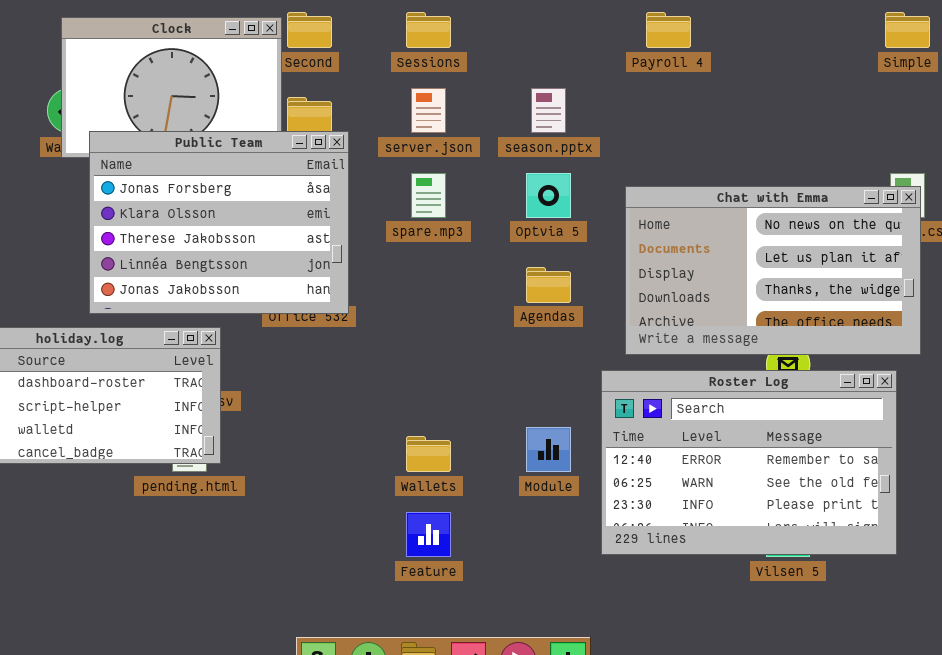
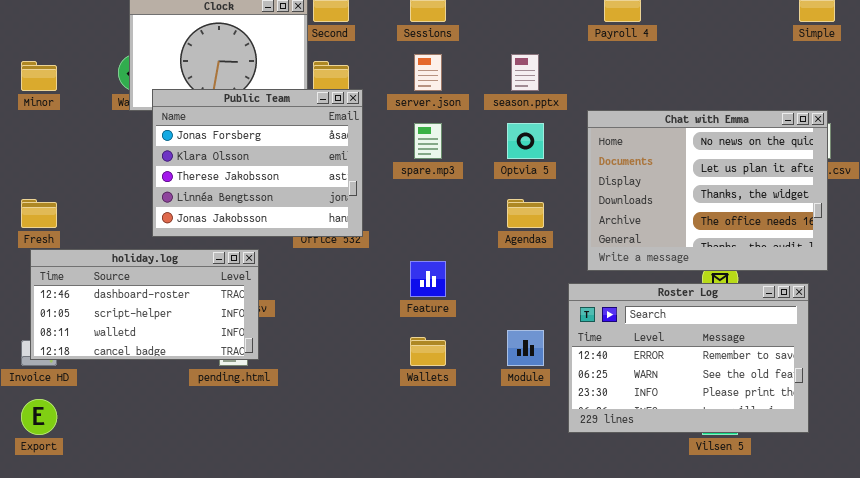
Chat with Emma: [625,186,921,355] -> [587,110,828,271], resized
Feature: [406,512,451,557] -> [410,261,446,297], moved

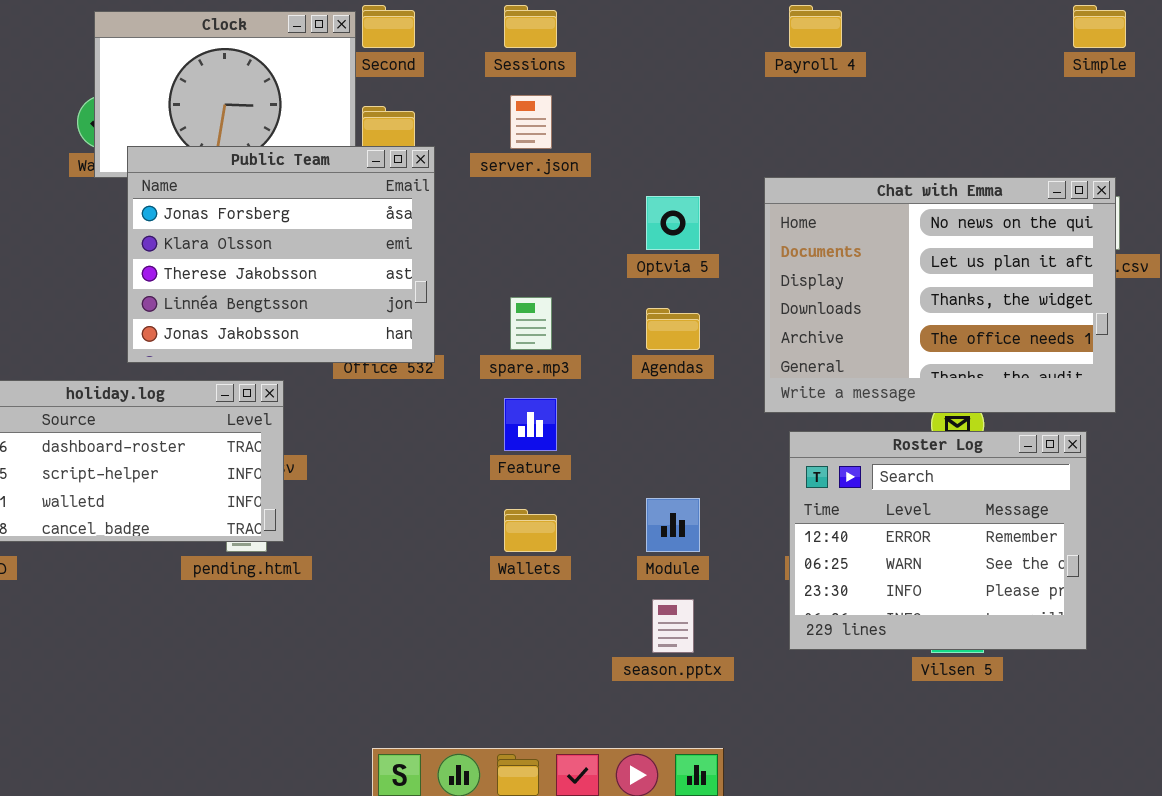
season.pptx: [511,54,539,91] -> [652,599,694,653], moved
spare.mp3: [414,123,442,159] -> [510,297,552,350], moved
Roster Log: [568,283,809,433] -> [789,431,1087,650], resized

